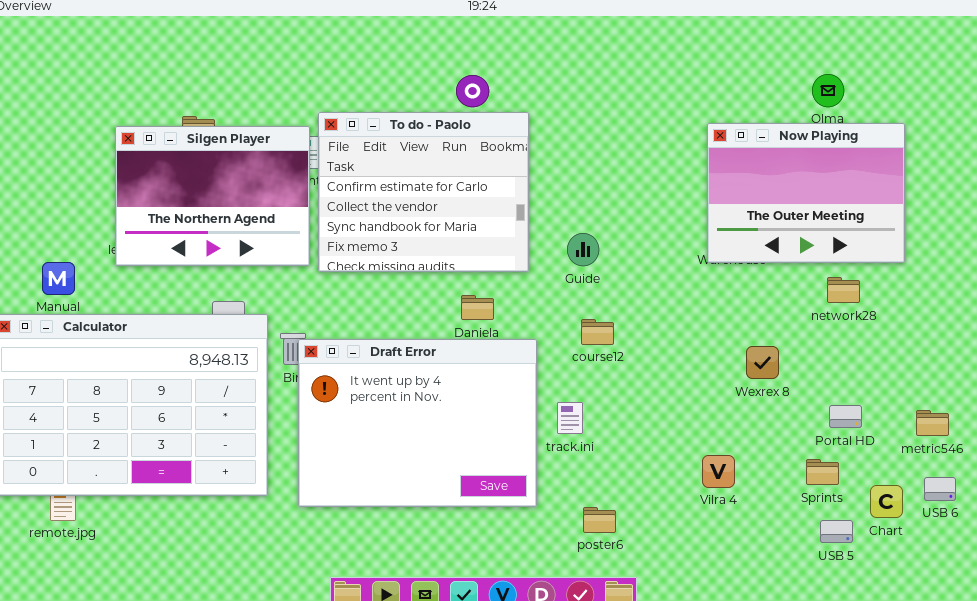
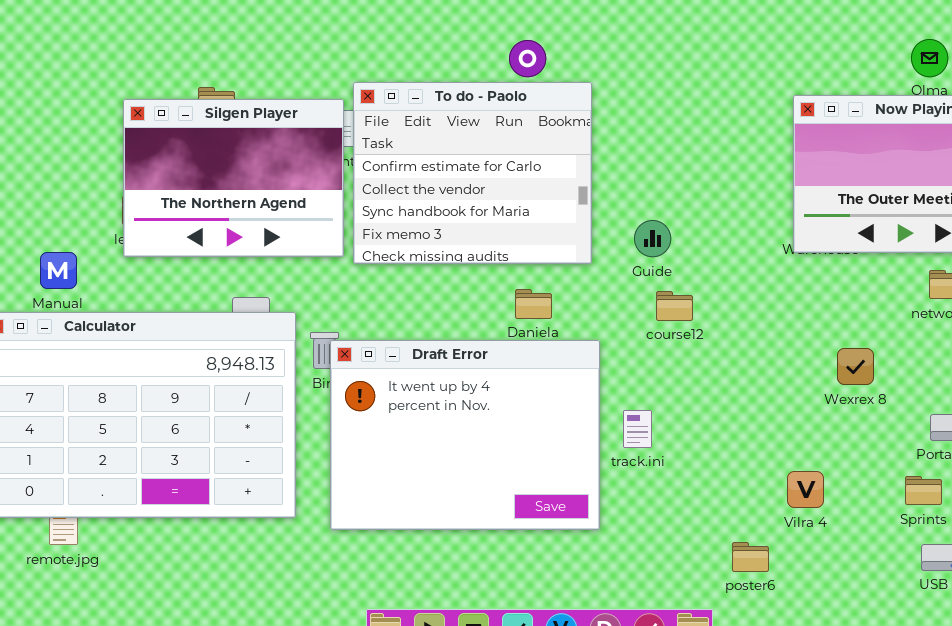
course12: [581,319,614,345] -> [656,291,693,321], moved
poster6: [583,507,616,533] -> [732,542,769,572], moved

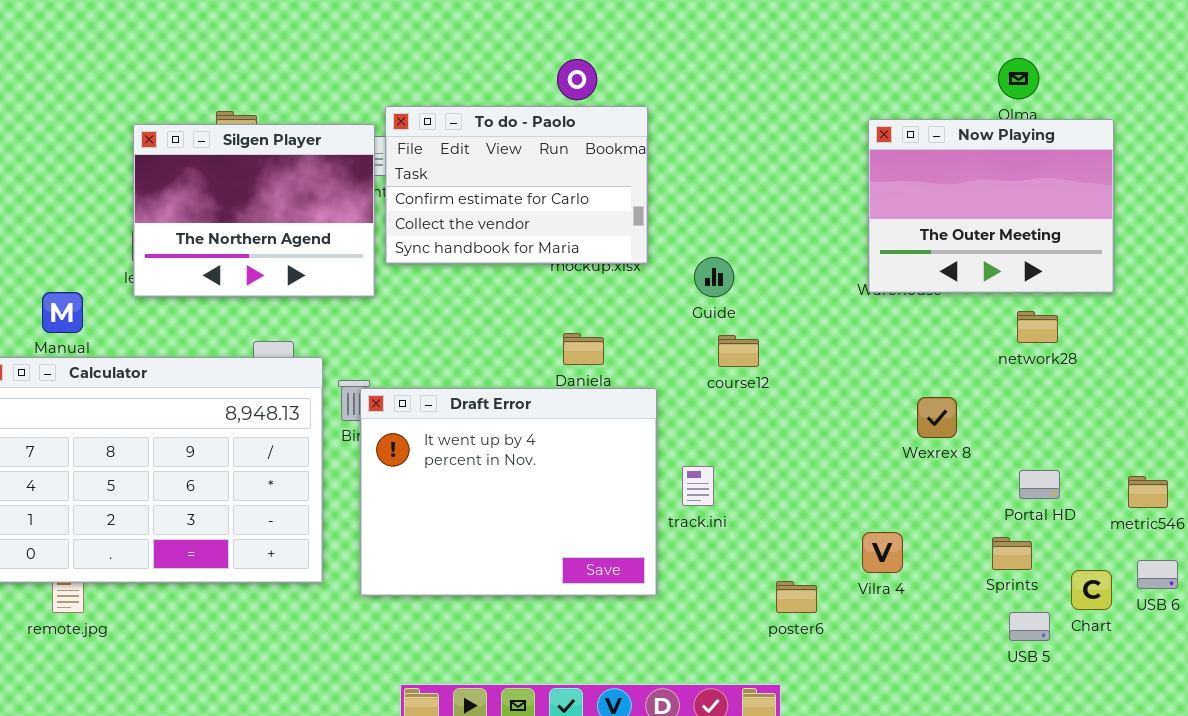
To do - Paolo: [353,82,592,264] -> [385,106,648,264], resized
poster6: [732,542,769,572] -> [776,581,817,613], moved

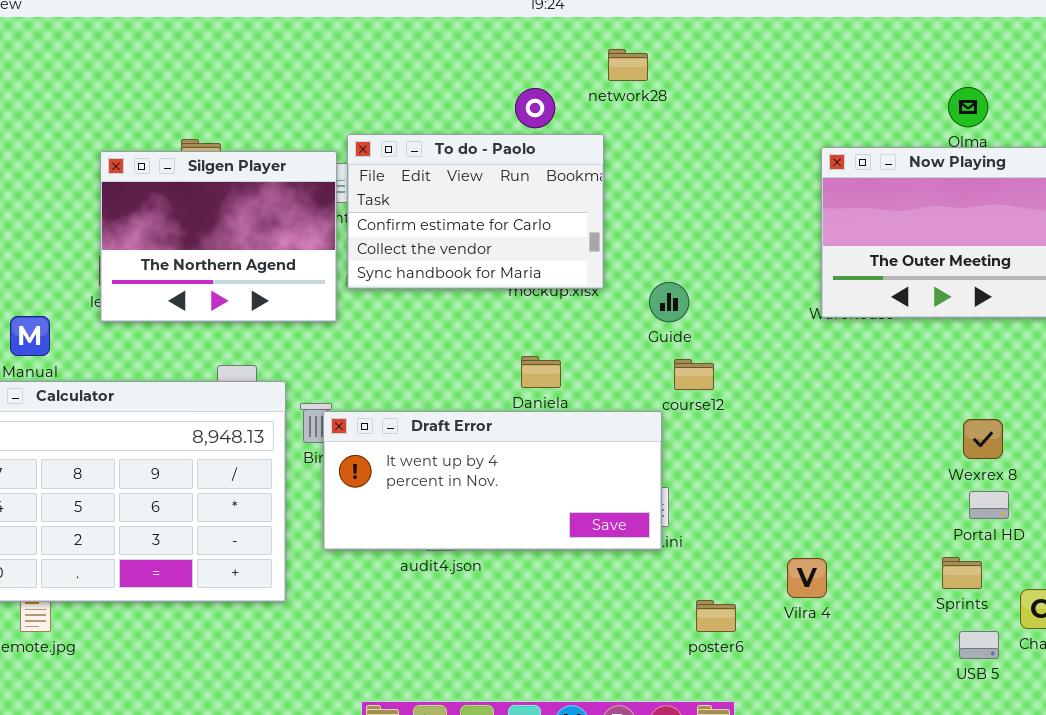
network28: [1017,311,1058,343] -> [608,49,648,81], moved
Draft Error: [360,388,657,596] -> [323,411,662,550], resized
Wexrex 8: [917,397,957,438] -> [963,419,1003,459], moved
Vilra 4: [862,532,903,573] -> [787,558,827,598], moved
poster6: [776,581,817,613] -> [696,600,736,632], moved

